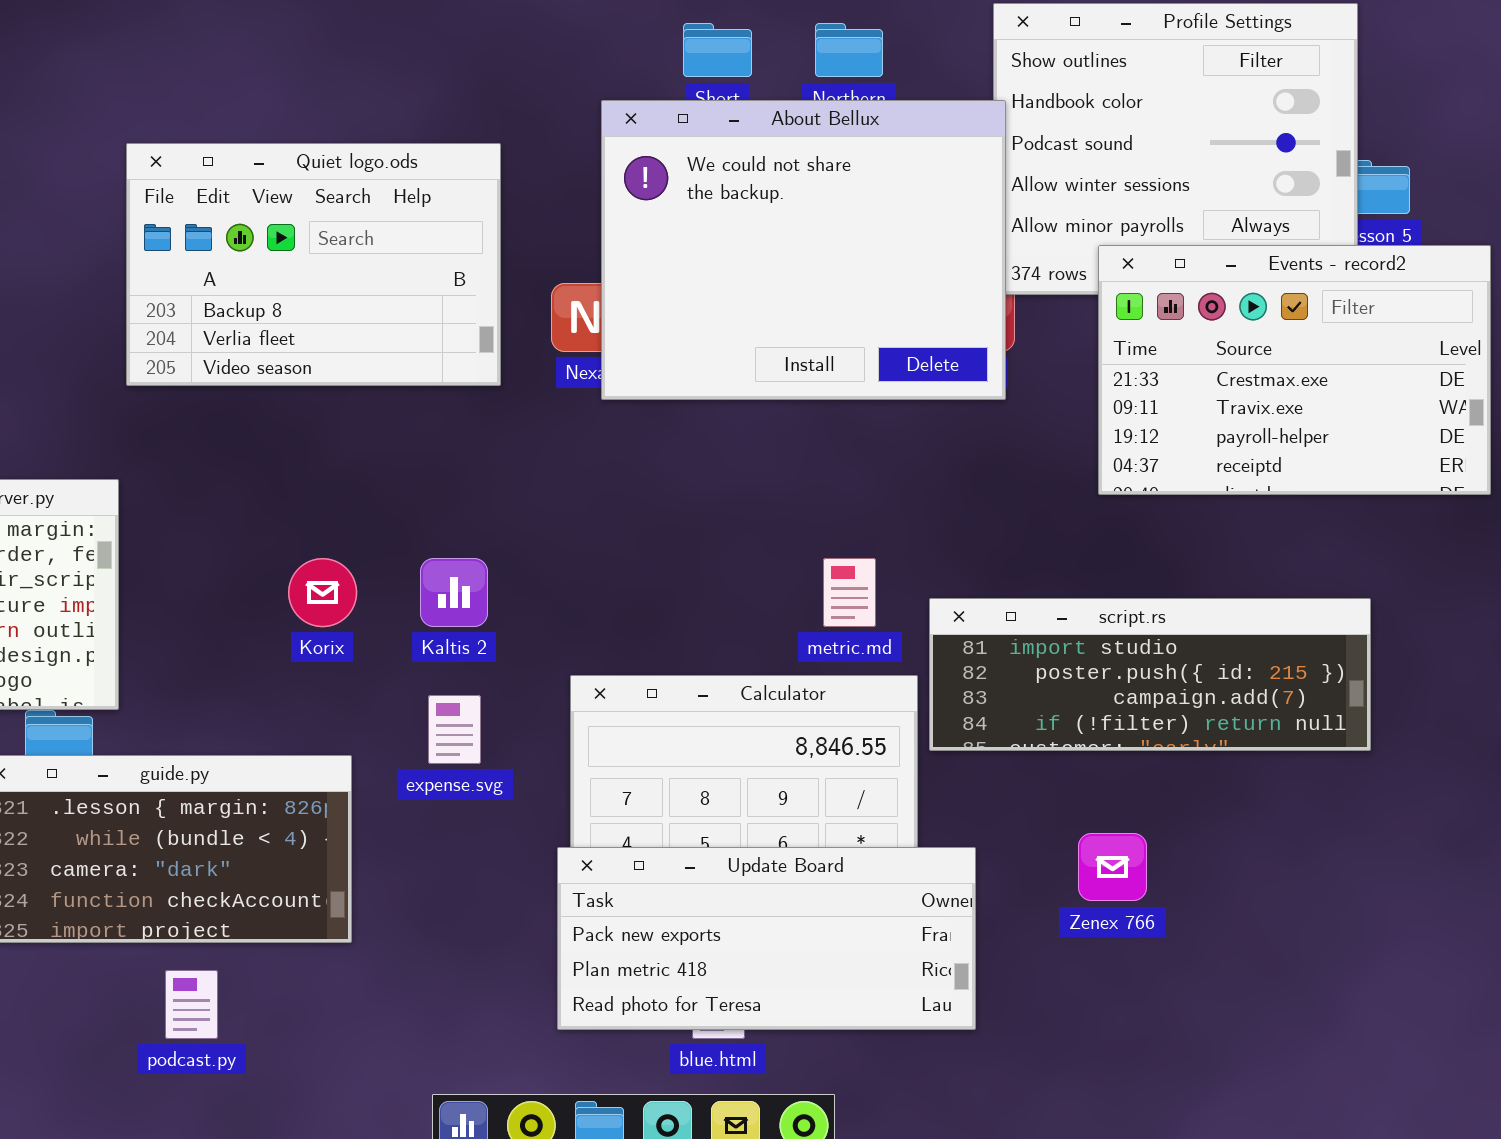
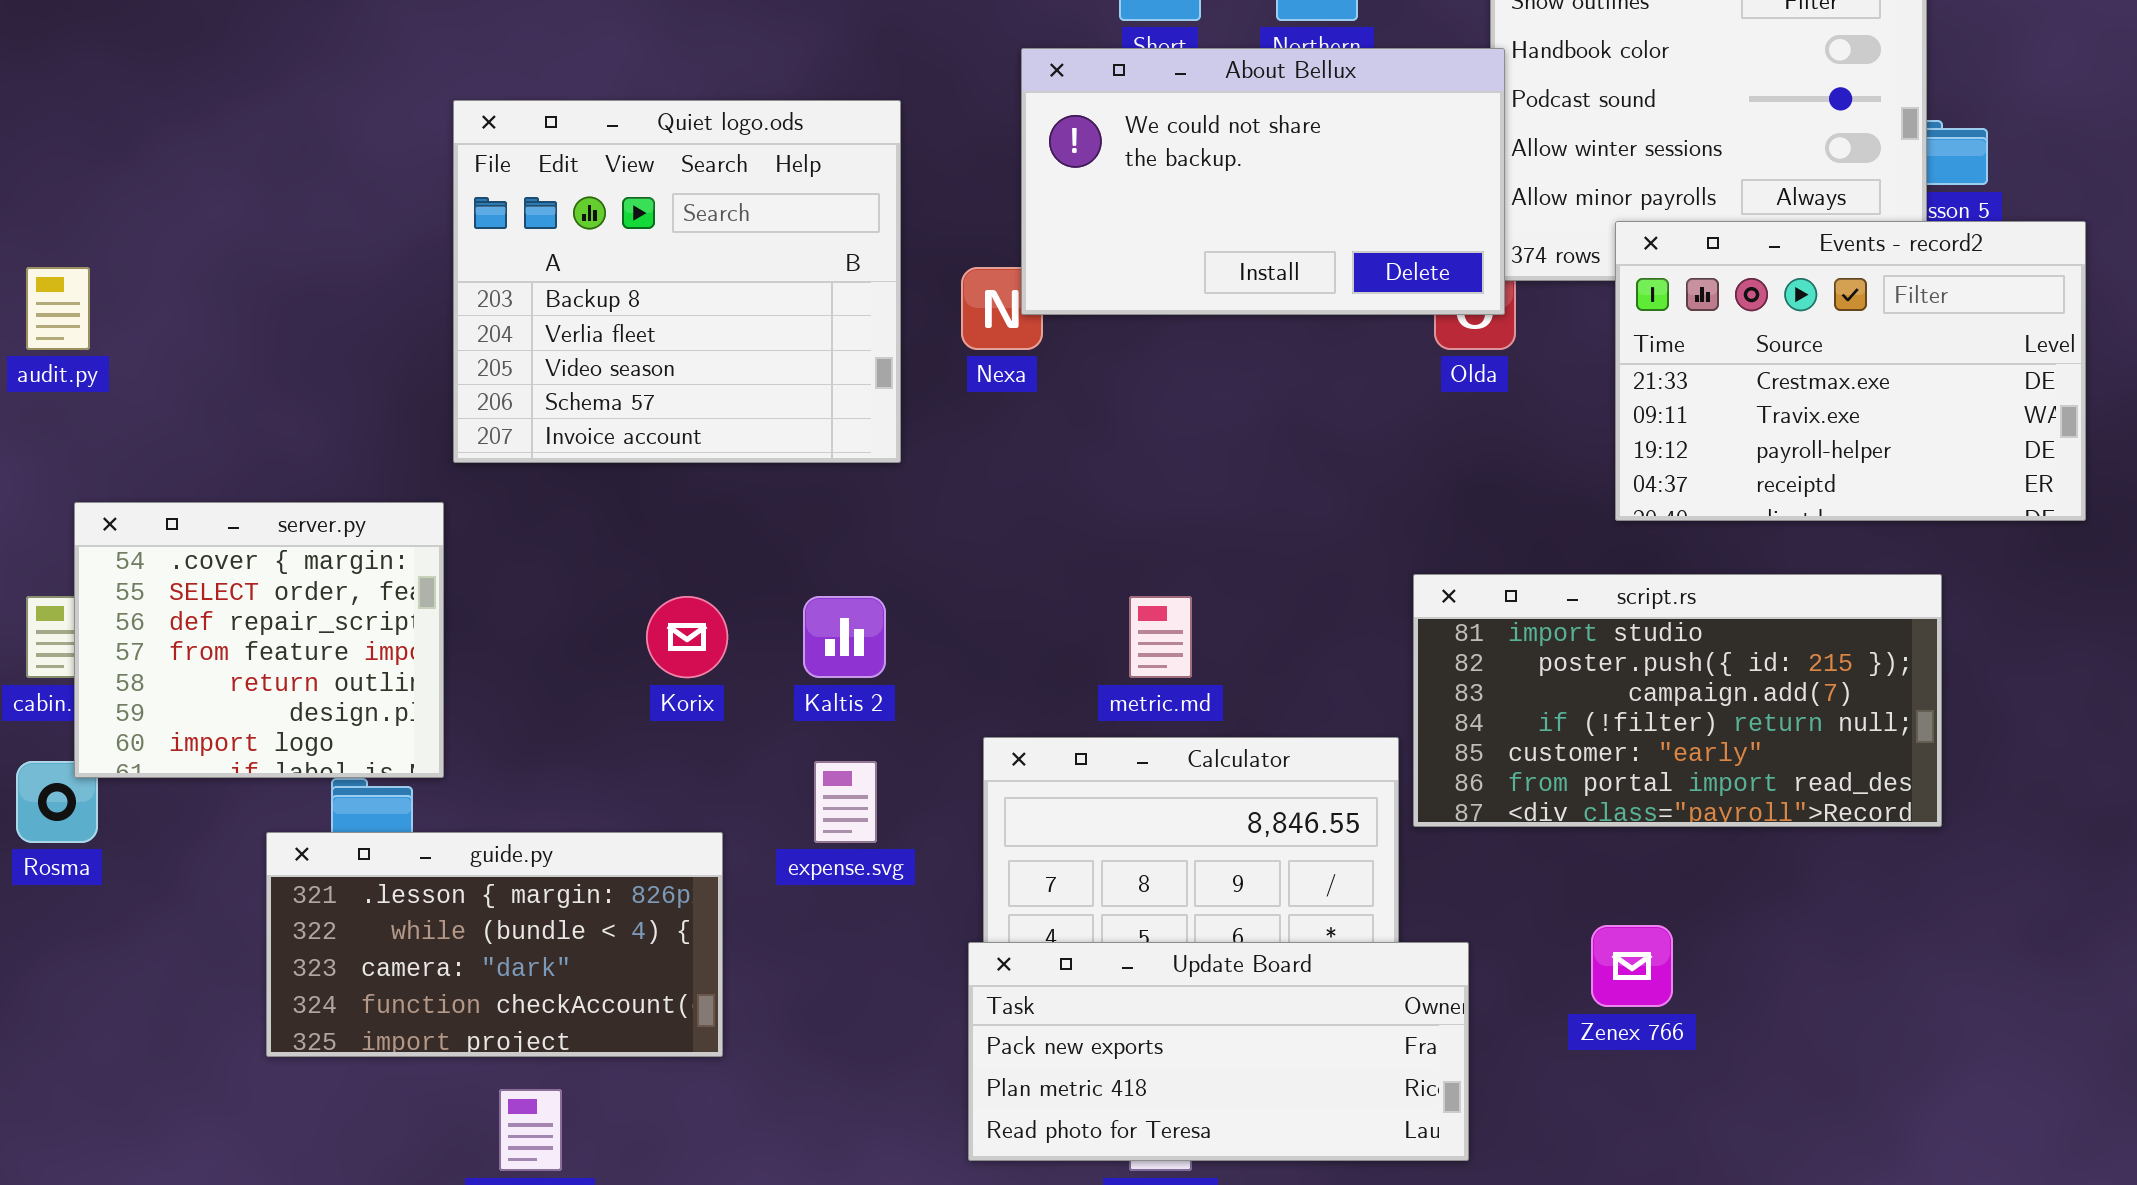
About Bellux: [601,100,1006,400] -> [1021,48,1505,315], resized
Quiet logo.ods: [126,143,501,386] -> [453,100,901,463], resized
metric.md: [823,558,876,627] -> [1129,596,1192,678], moved
script.rs: [929,598,1371,751] -> [1413,574,1942,827], resized

